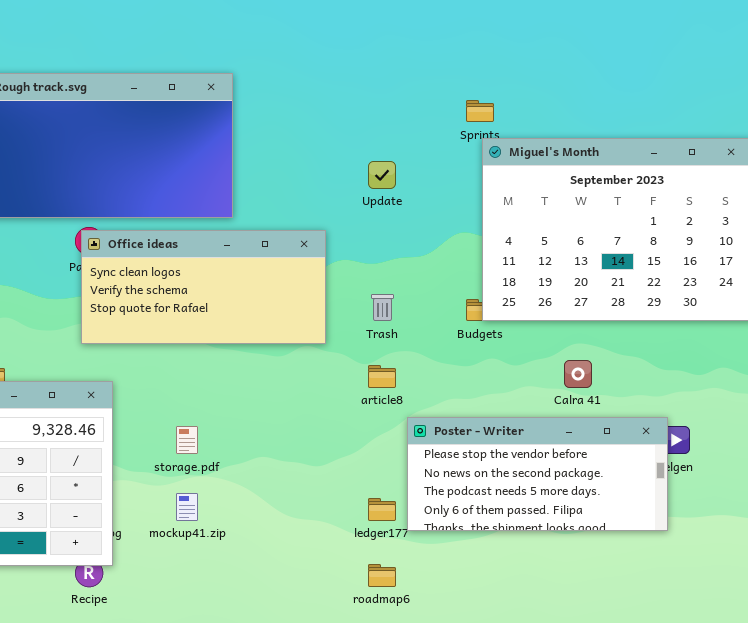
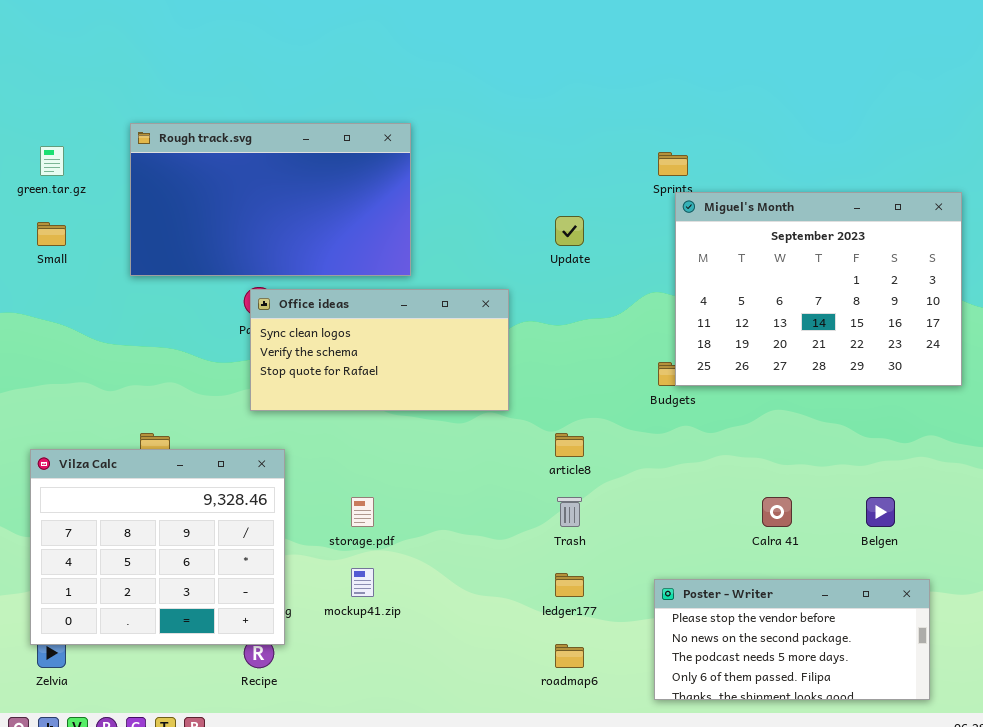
Trash: [371,294,394,321] -> [557,497,582,527], moved
Calra 41: [564,360,592,388] -> [762,497,792,527], moved
Poster - Writer: [407,417,668,531] -> [654,579,930,700], moved

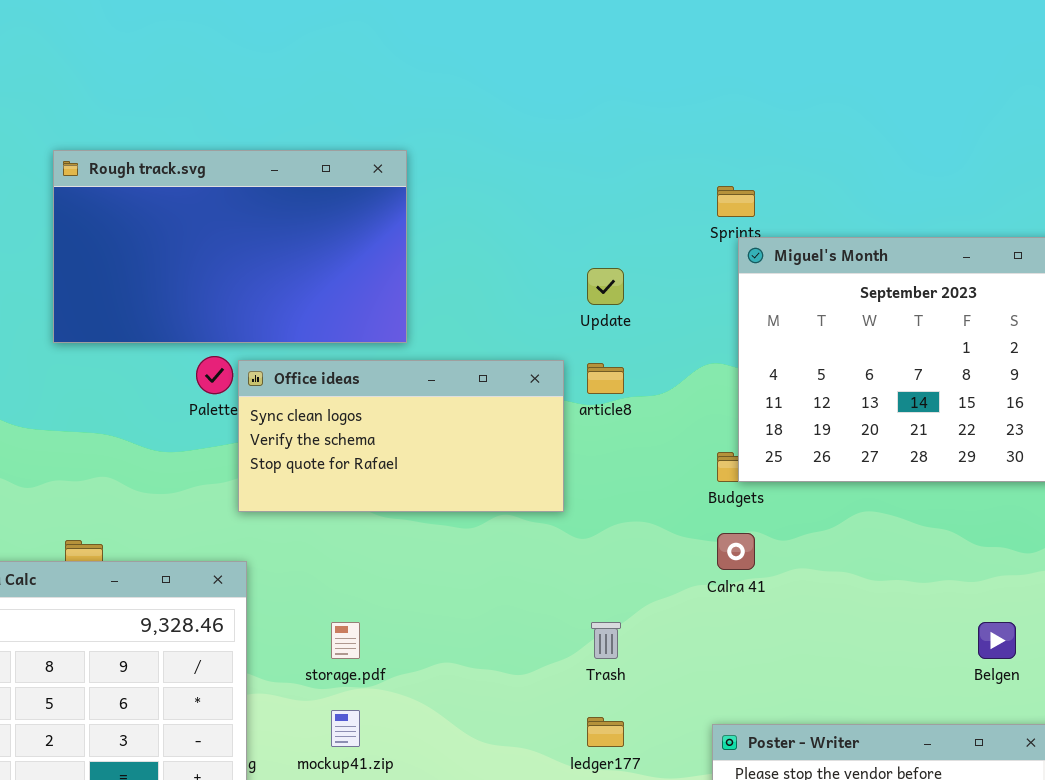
Office ideas: [250,289,509,411] -> [238,360,564,512], moved
article8: [555,433,584,457] -> [587,363,624,394], moved
Calra 41: [762,497,792,527] -> [717,533,755,570], moved

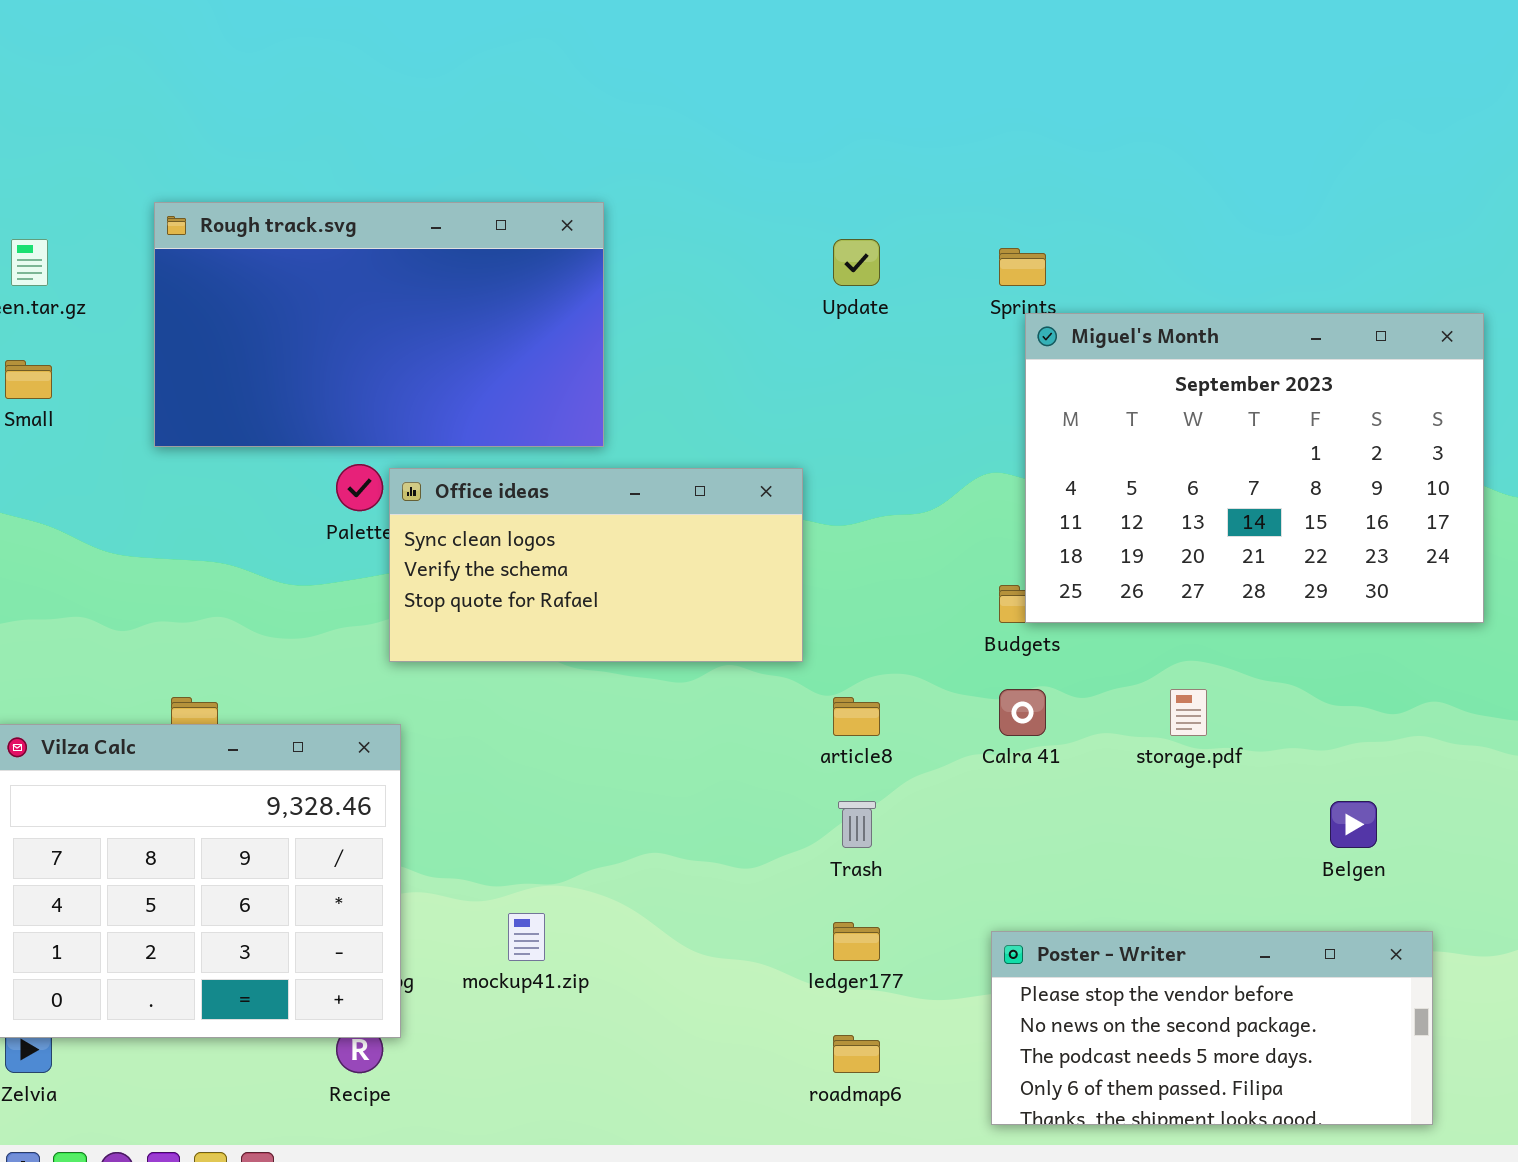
Update: [587,268,624,305] -> [833,239,880,286], moved
article8: [587,363,624,394] -> [833,697,880,736], moved
storage.pdf: [331,622,360,659] -> [1170,689,1207,736], moved

